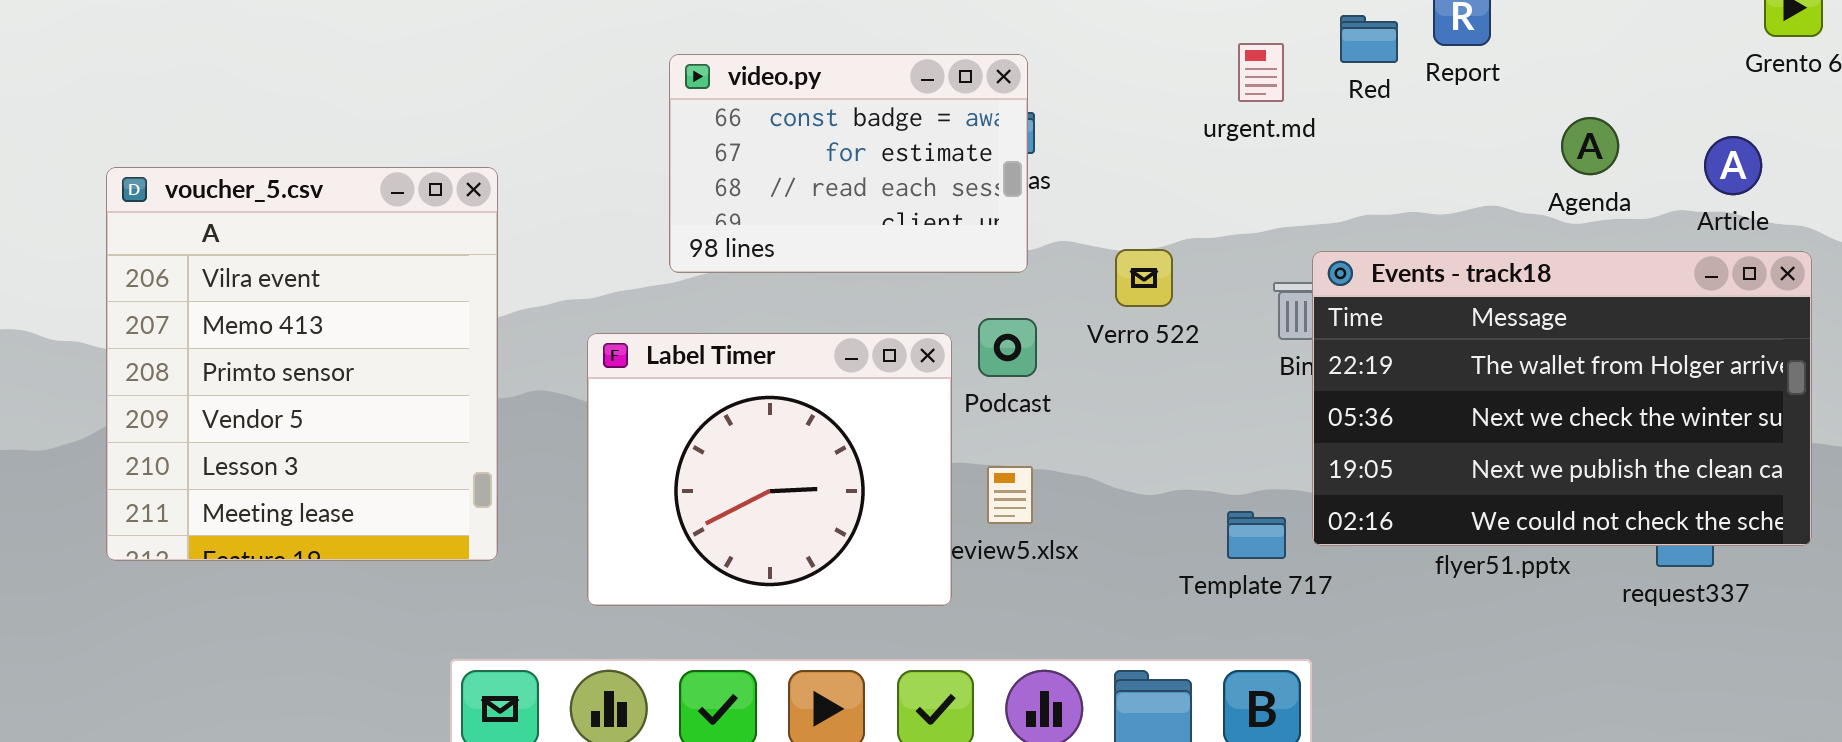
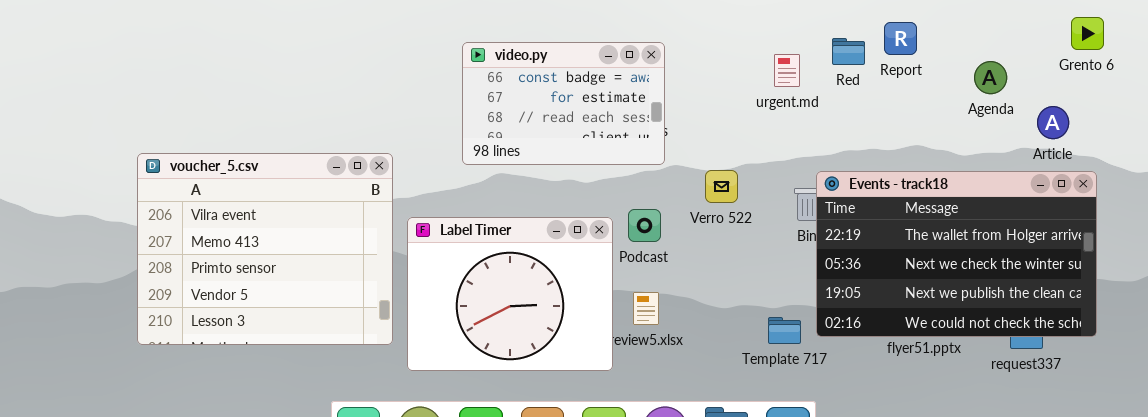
video.py: [669,54,1028,273] -> [462,42,665,165], moved
Agenda: [1561,117,1619,175] -> [974,61,1007,94], moved
voucher_5.csv: [106,167,498,561] -> [137,153,393,345], resized

